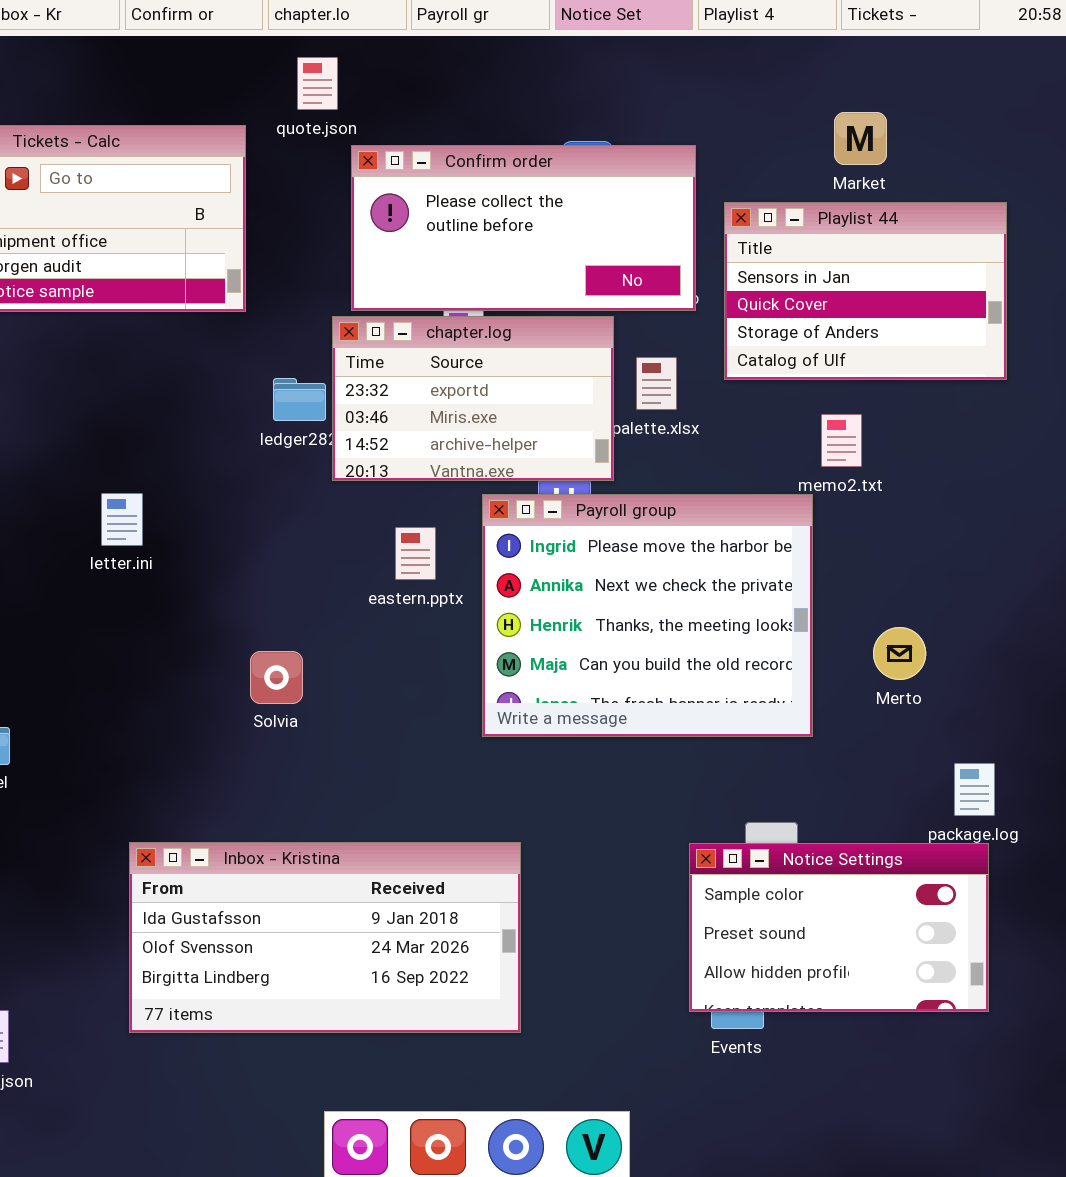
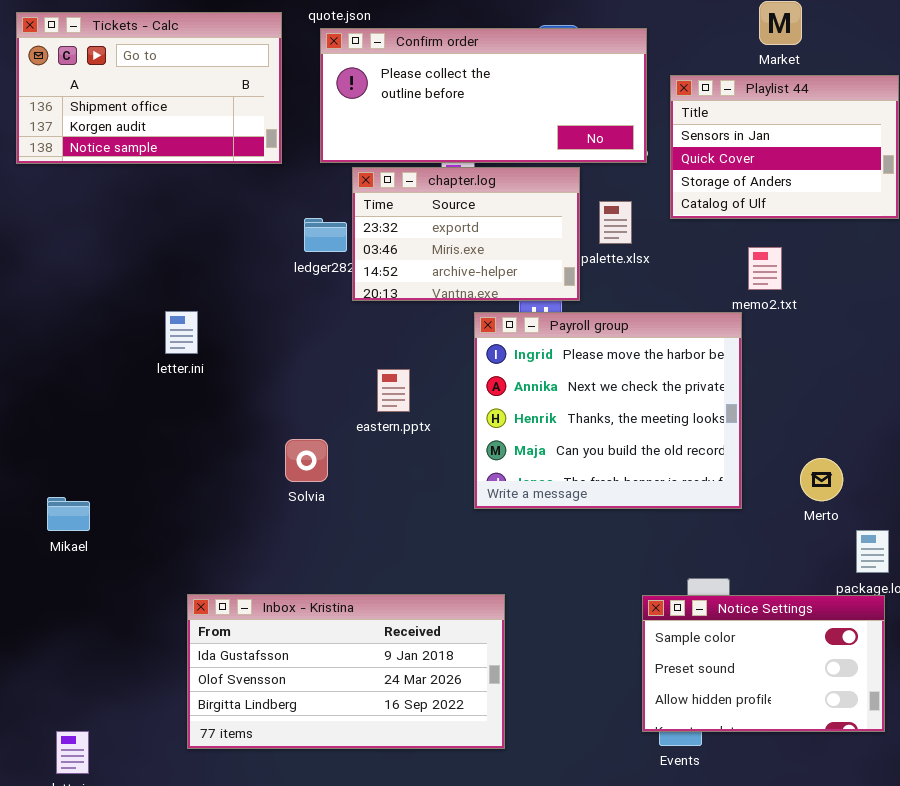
Confirm order: [351,145,696,311] -> [320,28,647,163], resized
eastern.pptx: [395,527,436,580] -> [377,369,410,412], moved
Merto: [873,627,926,680] -> [800,458,843,501], moved

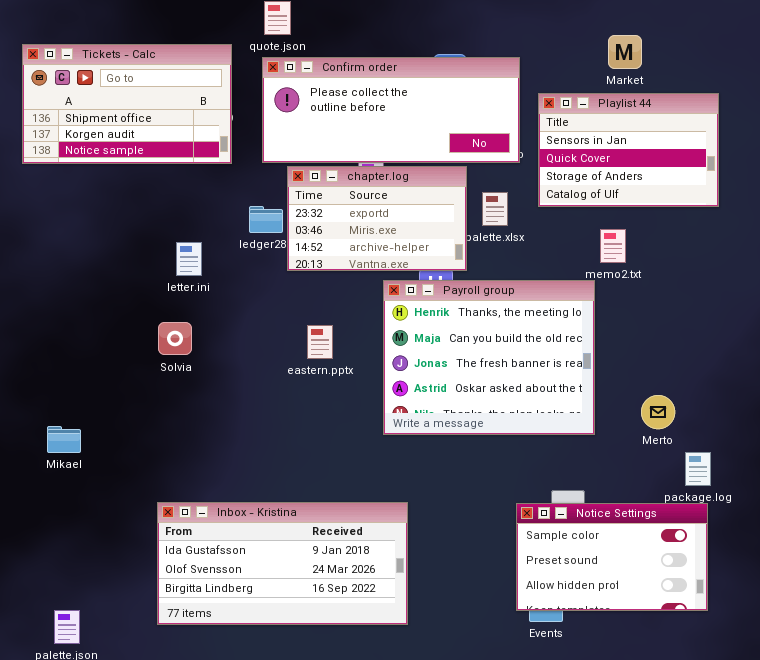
letter.ini: [165,311,198,354] -> [176,242,202,276], moved
Payroll group: [474,312,742,509] -> [383,280,595,435], scrolled down 2 rows
Solvia: [285,439,328,482] -> [158,322,192,355], moved

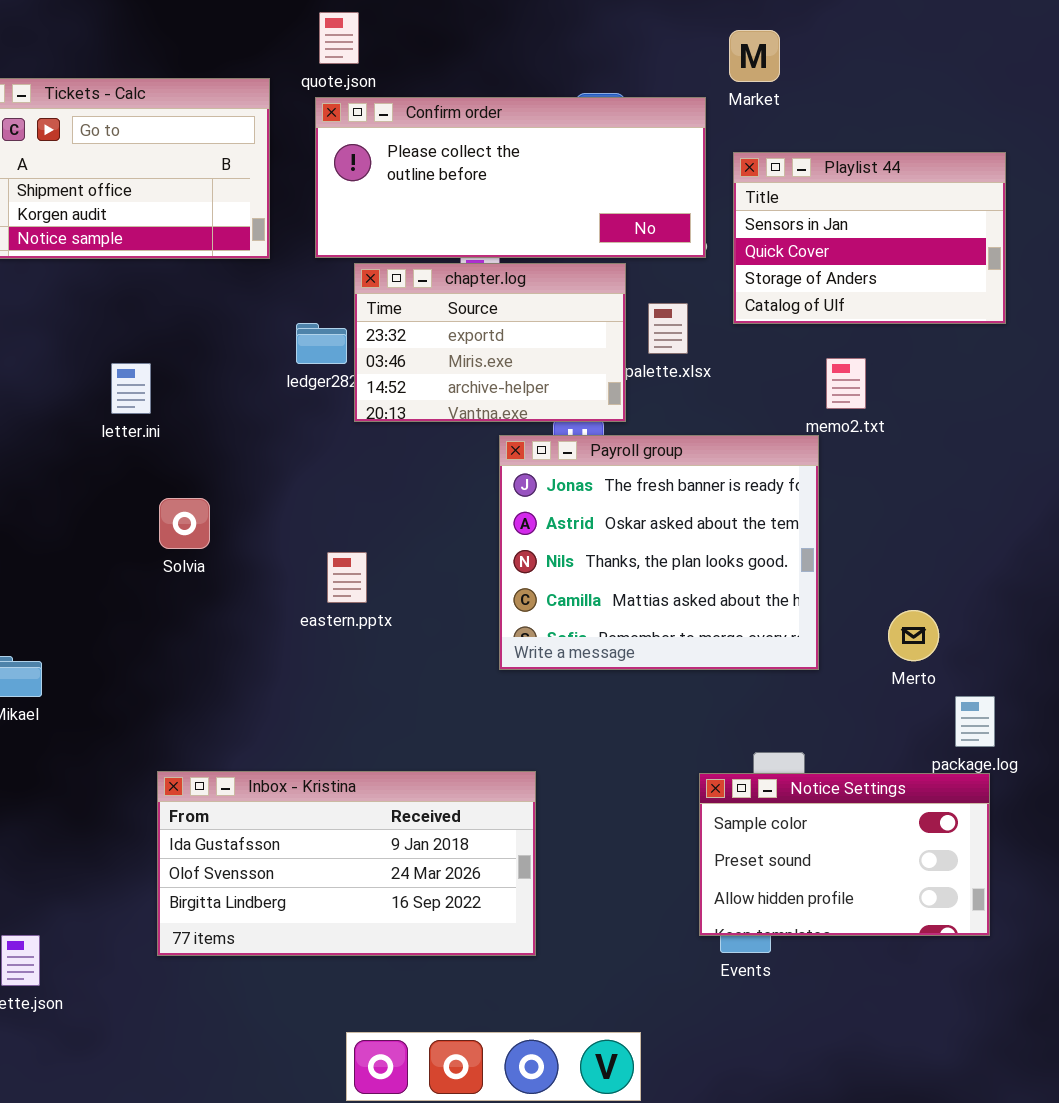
Market: [608,35,642,69] -> [729,30,780,82], moved
letter.ini: [176,242,202,276] -> [111,363,151,414], moved
Payroll group: [383,280,595,435] -> [499,435,819,670], scrolled down 2 rows
eastern.pptx: [307,325,333,359] -> [327,552,367,603], moved

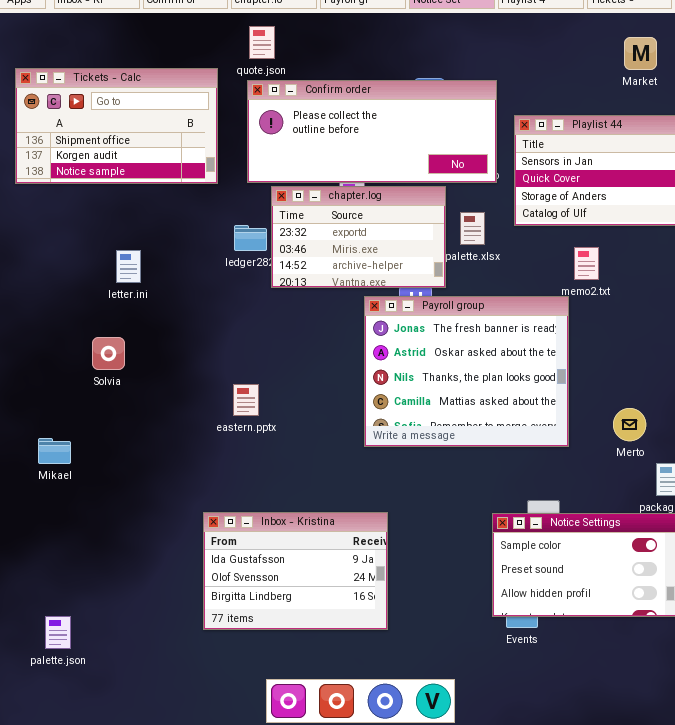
Market: [729,30,780,82] -> [624,37,657,70], moved
Solvia: [159,498,210,549] -> [92,337,125,370], moved
eastern.pptx: [327,552,367,603] -> [233,384,259,416], moved
Inbox - Kristina: [157,771,536,956] -> [203,512,388,630], resized

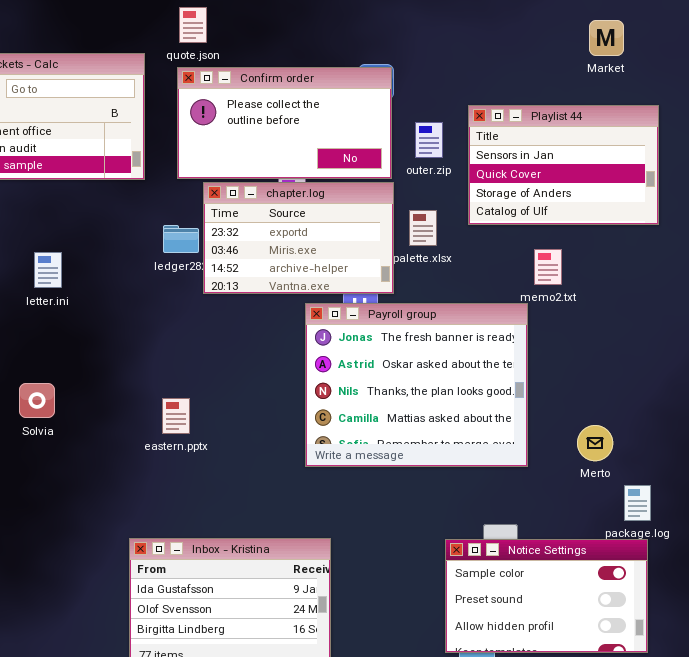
Confirm order: [247,80,497,183] -> [177,67,392,179], resized
Solvia: [92,337,125,370] -> [19,383,55,418], moved

